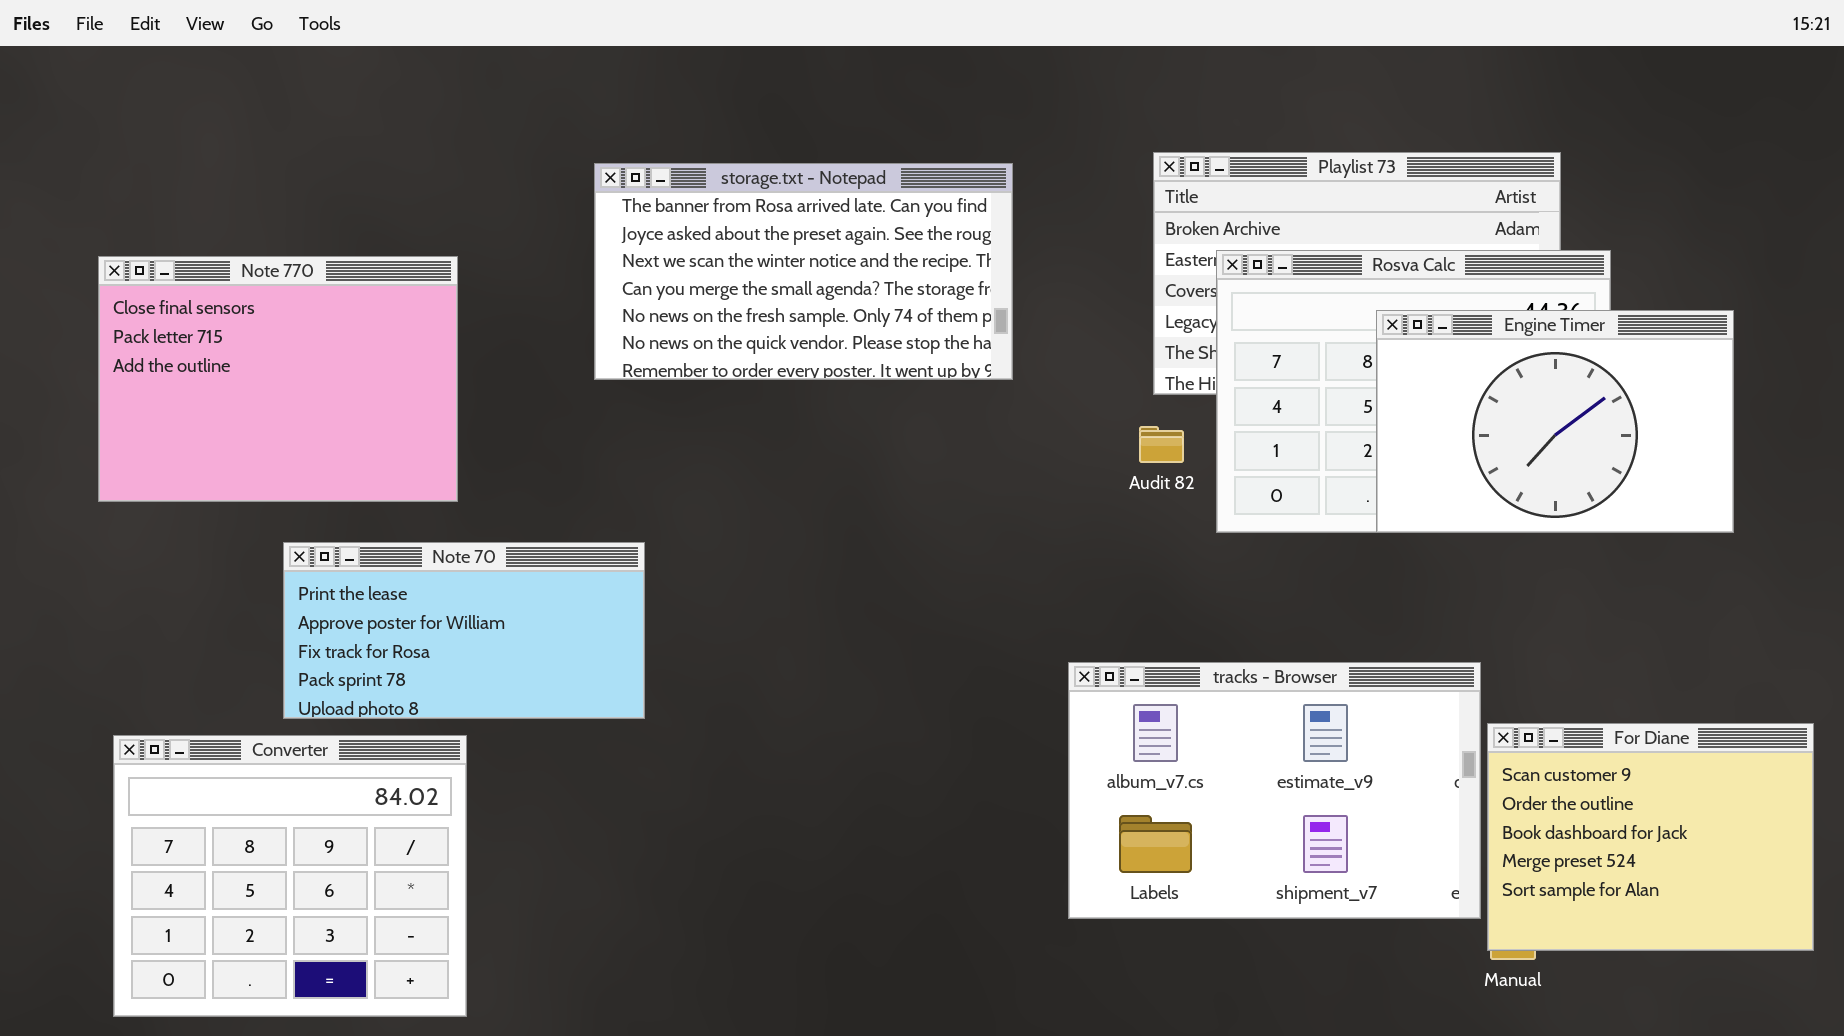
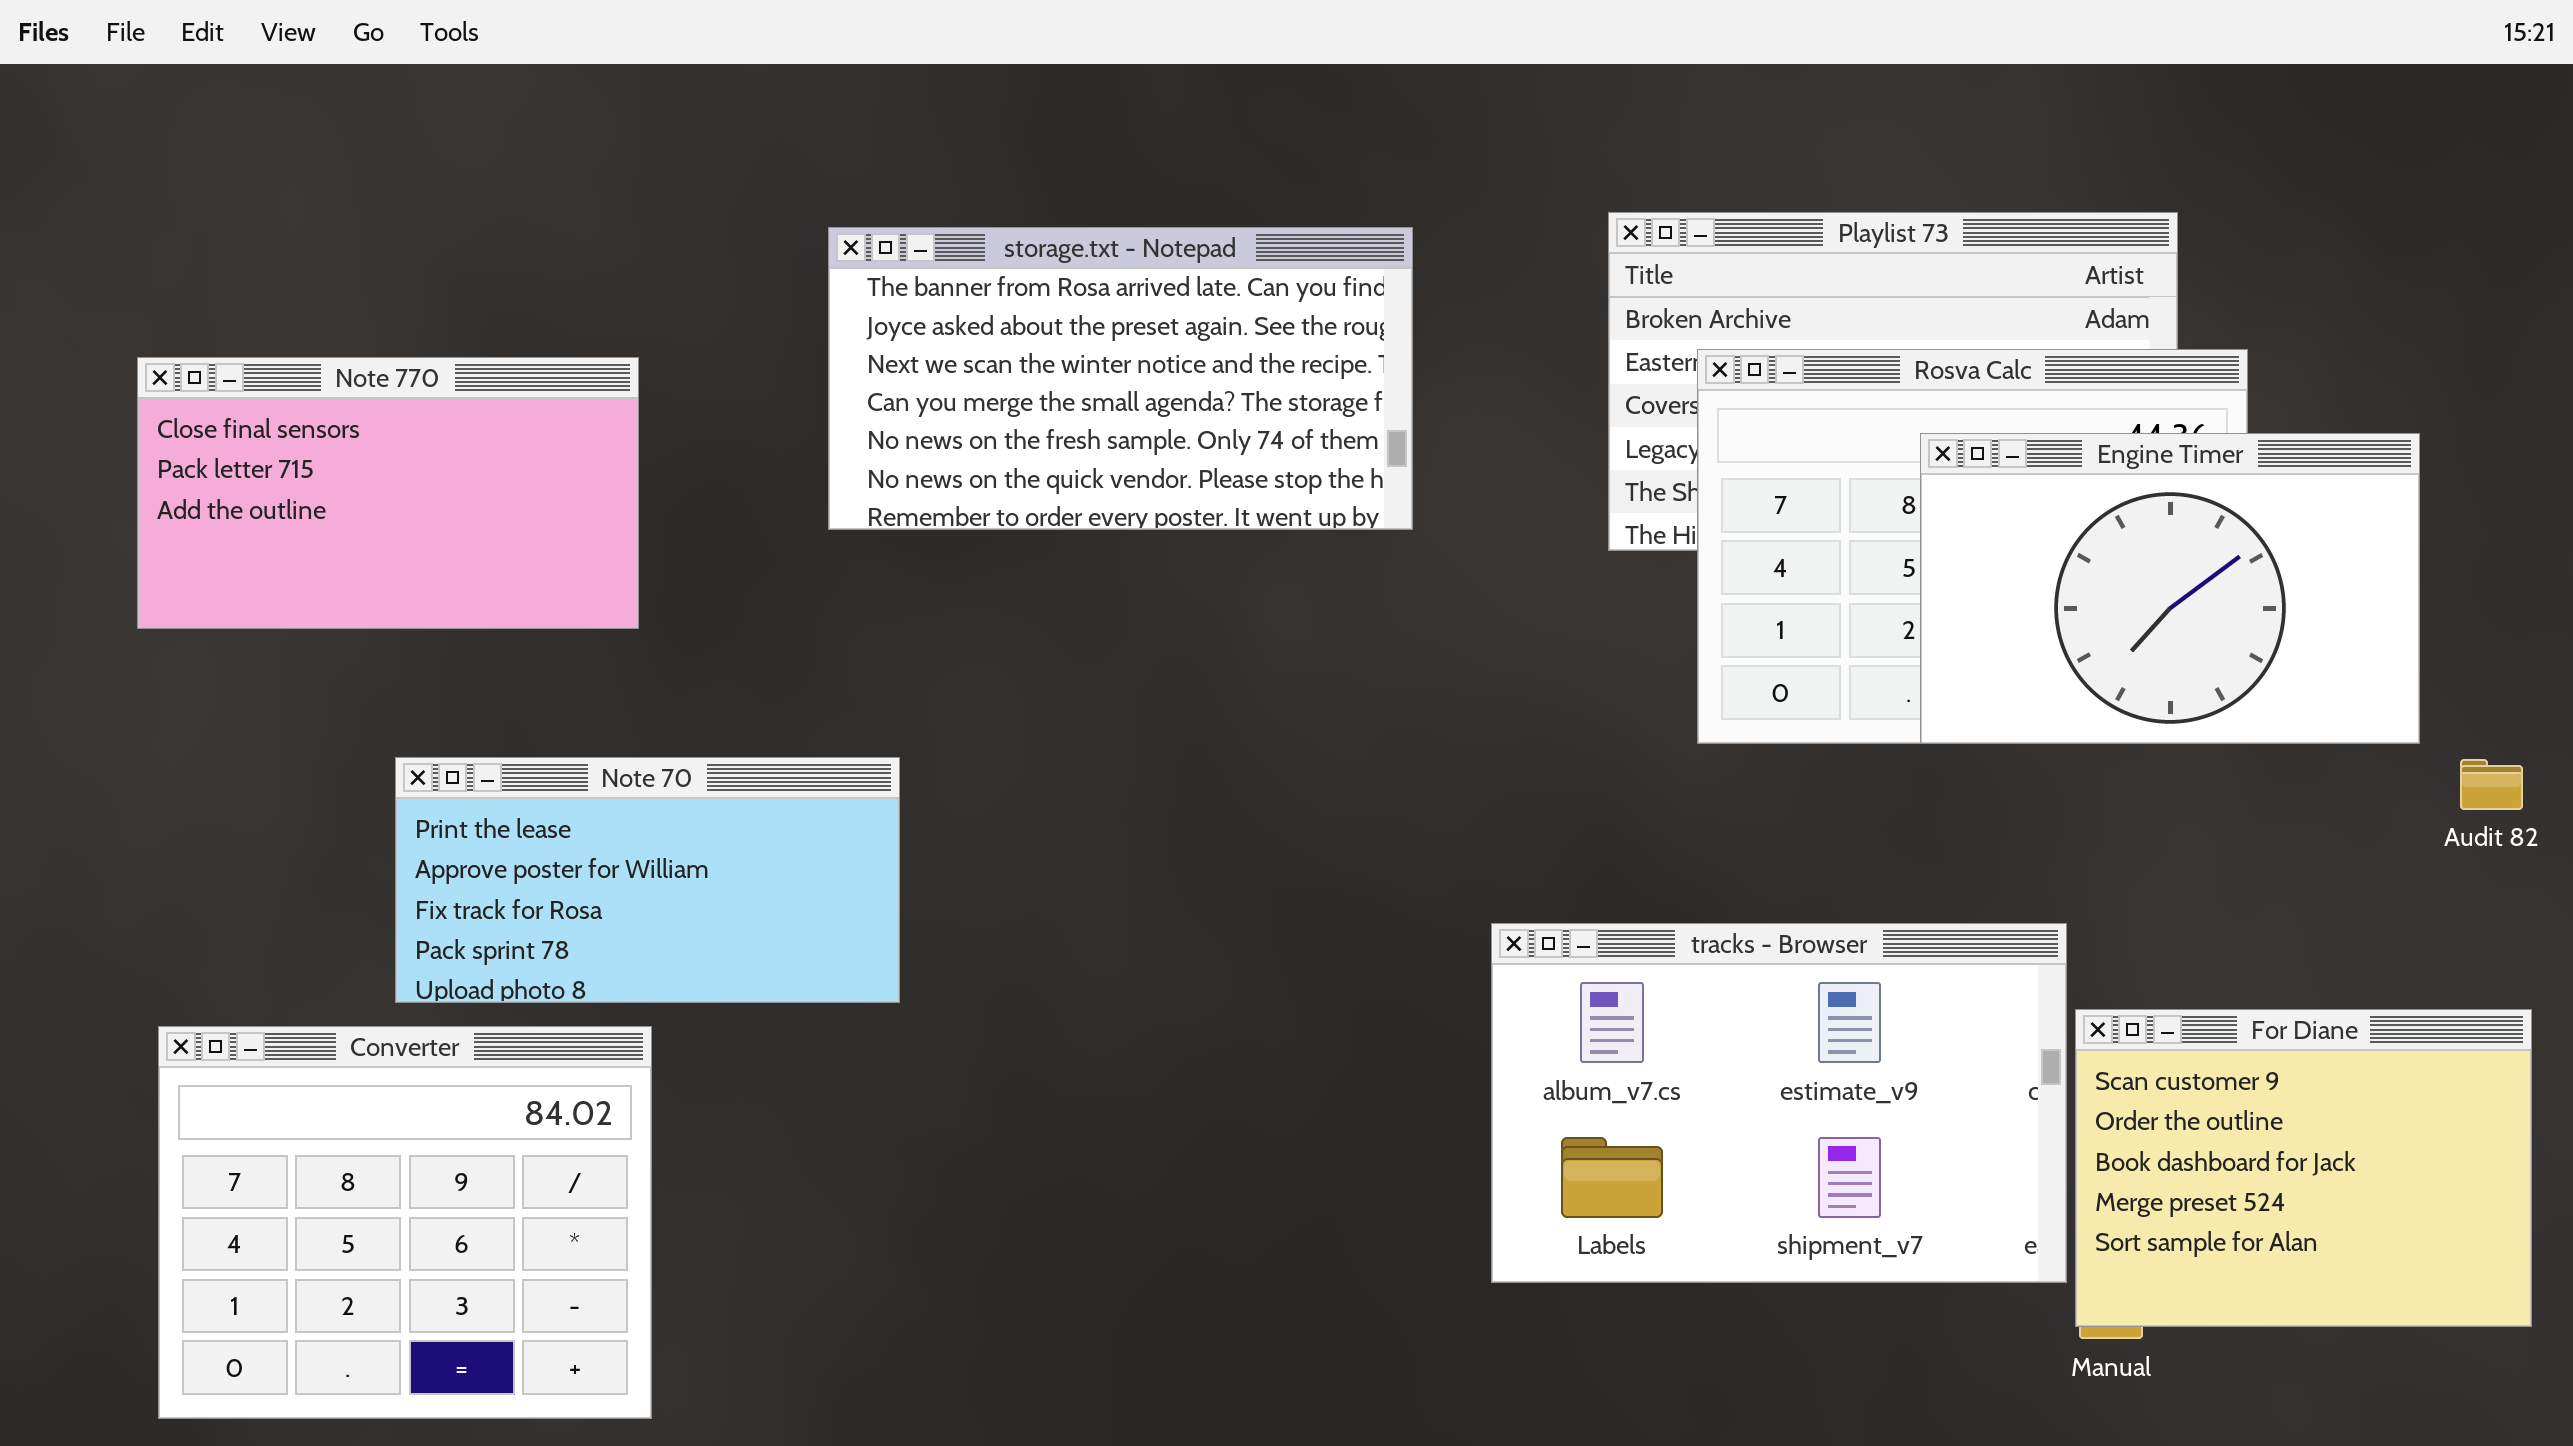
Note 770: [98,256,458,502] -> [137,357,639,629], resized
Audit 82: [1139,426,1184,463] -> [2460,759,2523,810], moved

